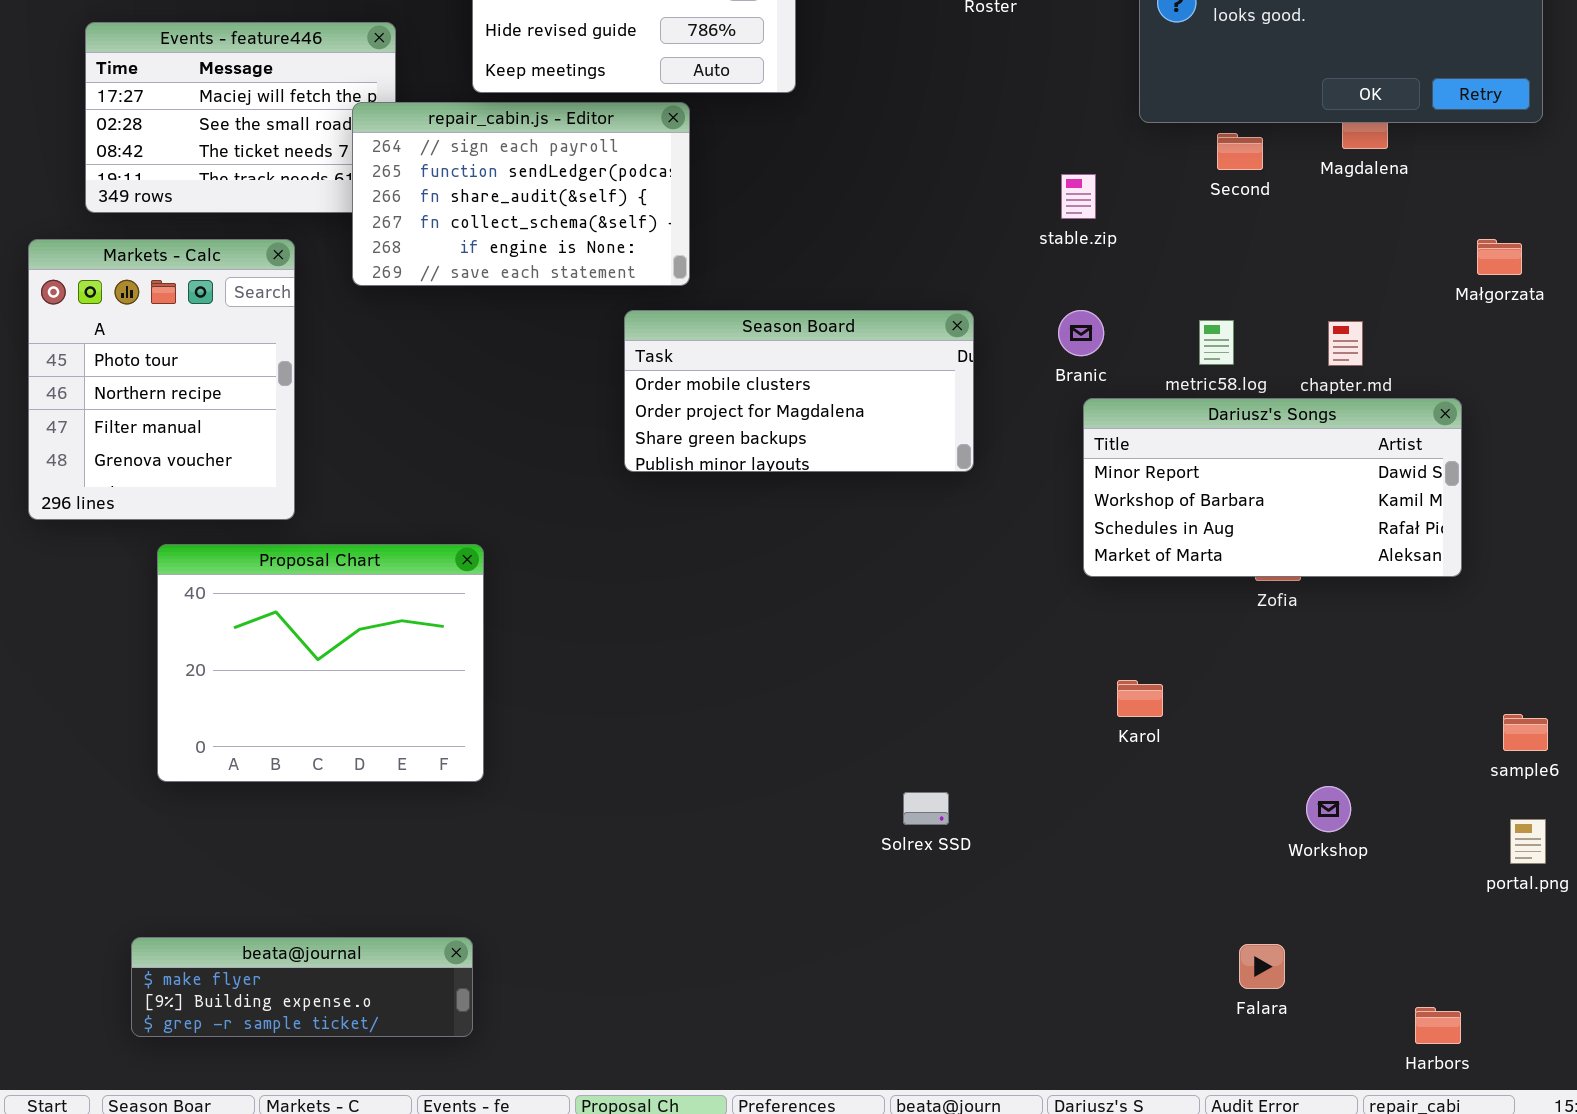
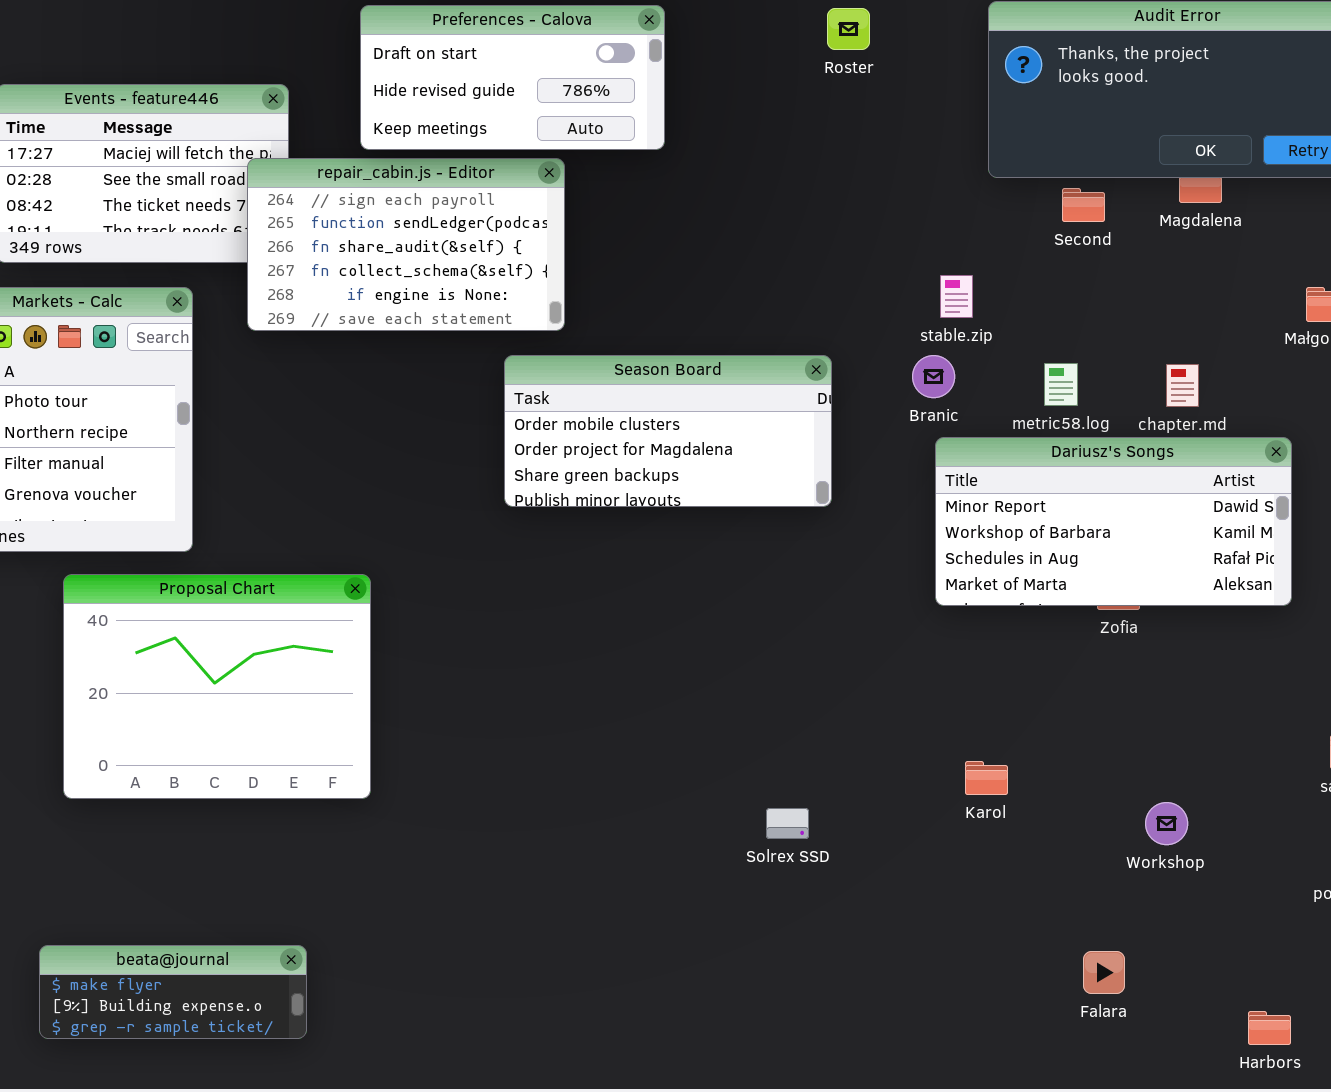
stable.zip: [1061,174,1096,219] -> [940,275,973,318], moved
Karol: [1117,680,1163,717] -> [965,761,1008,795], moved
beata@journal: [131,937,473,1037] -> [39,945,307,1039], resized

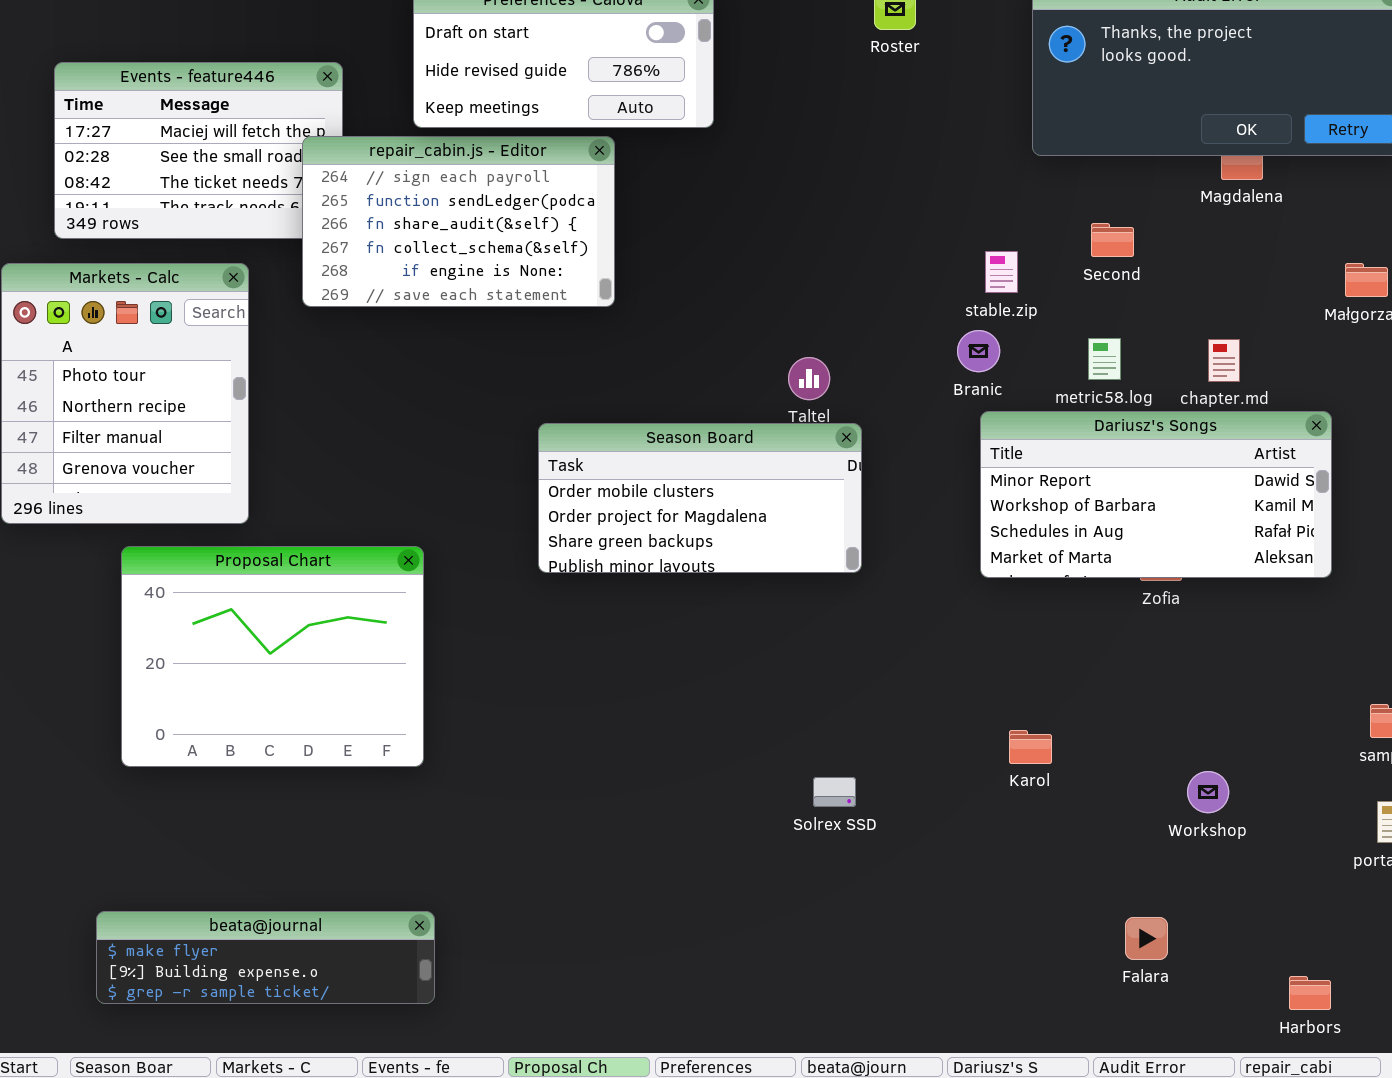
Second: [1062,188,1105,222] -> [1091,223,1134,257], moved
Season Board: [504,355,832,507] -> [538,423,862,573], moved
beata@journal: [39,945,307,1039] -> [96,911,435,1004], resized

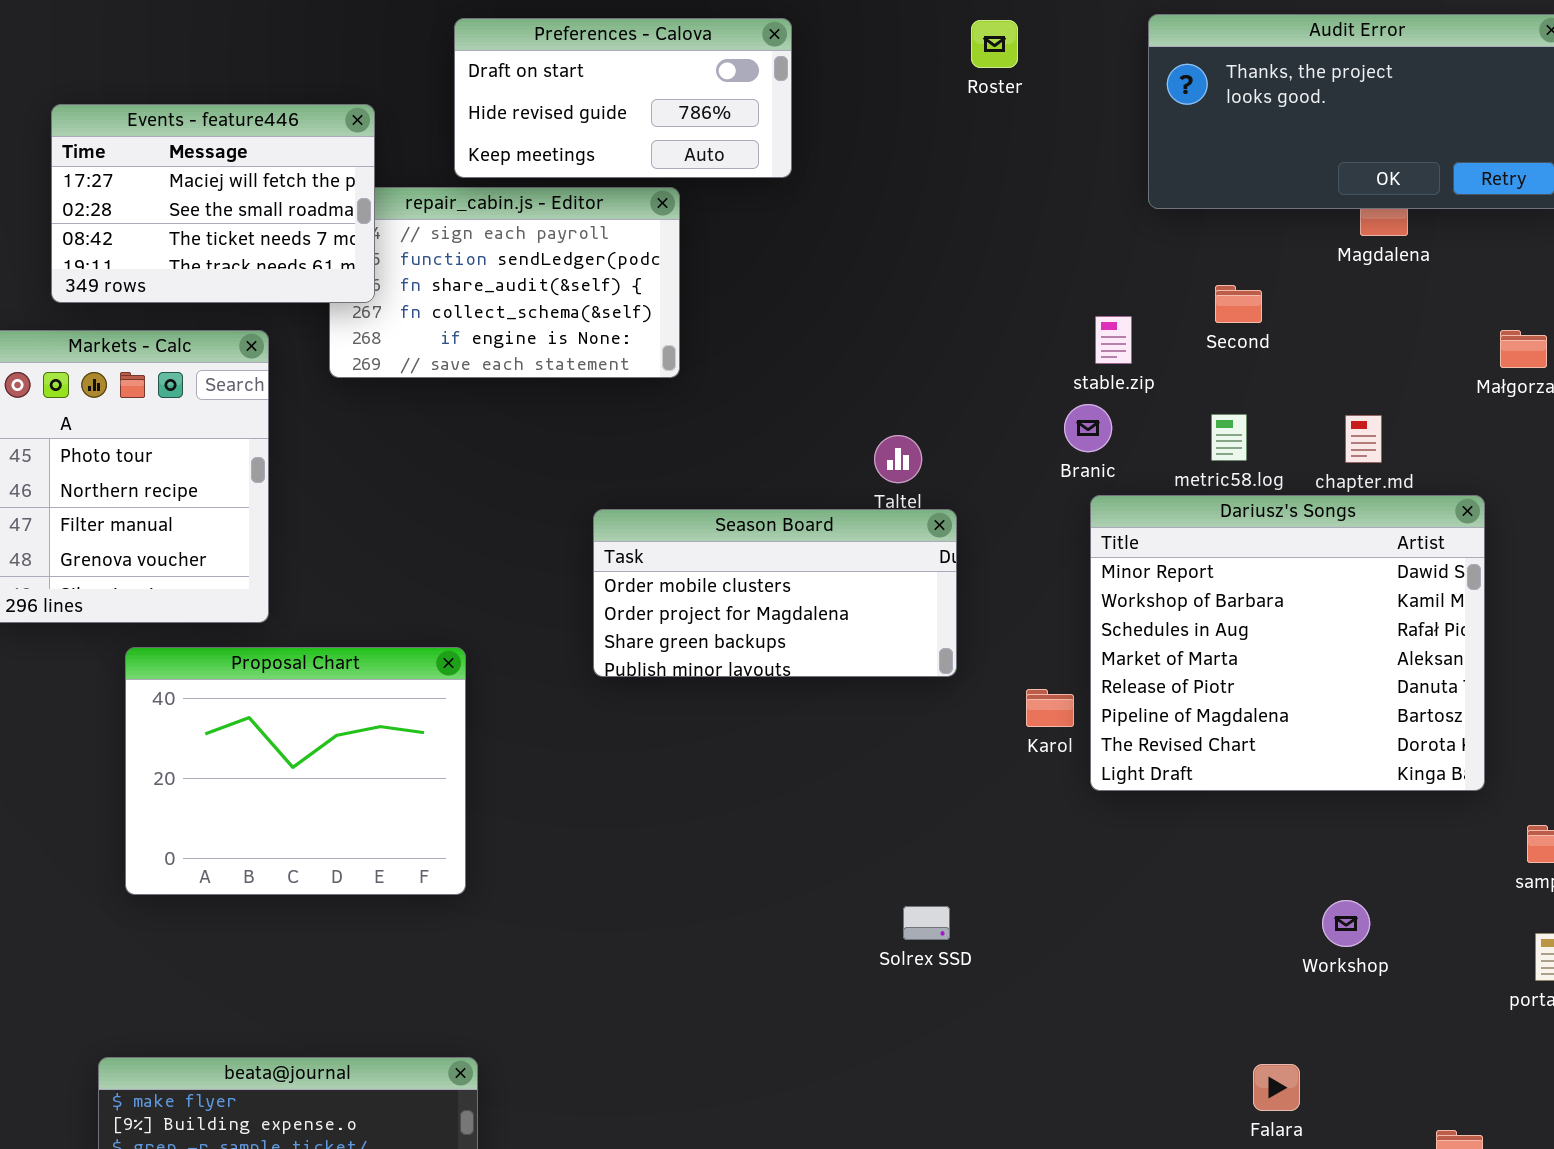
Events - feature446: [54,62,343,239] -> [51,104,375,303], raised
Dariusz's Songs: [980,411,1332,578] -> [1090,495,1485,791], resized
Karol: [1009,730,1052,764] -> [1026,689,1074,727], moved

